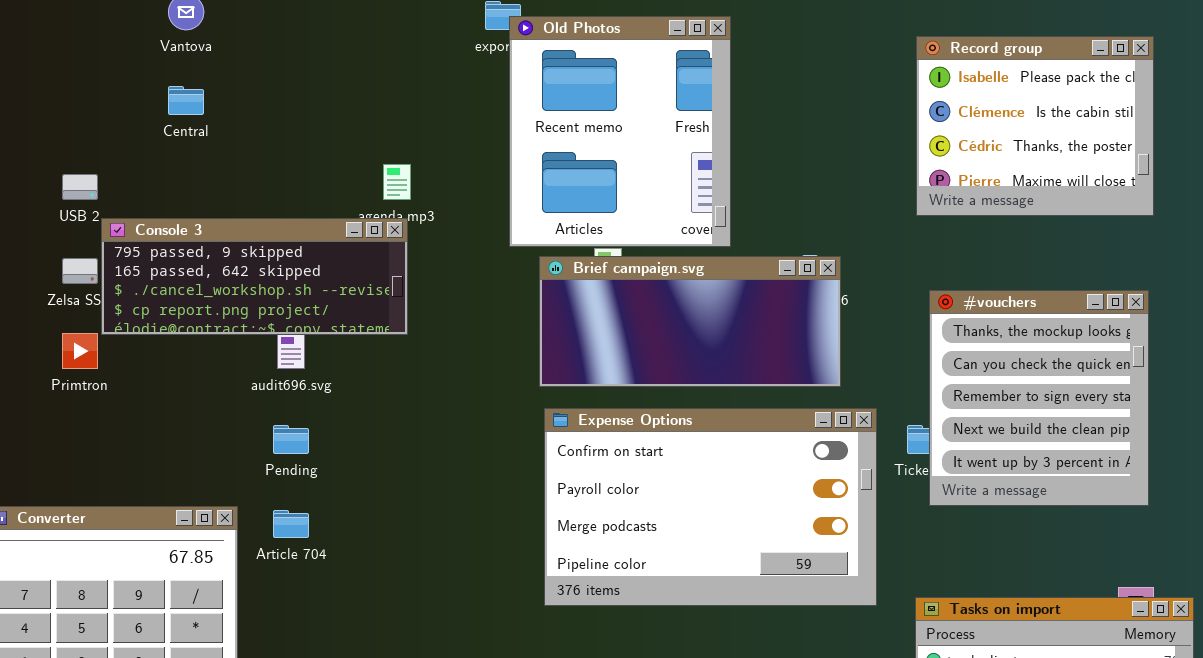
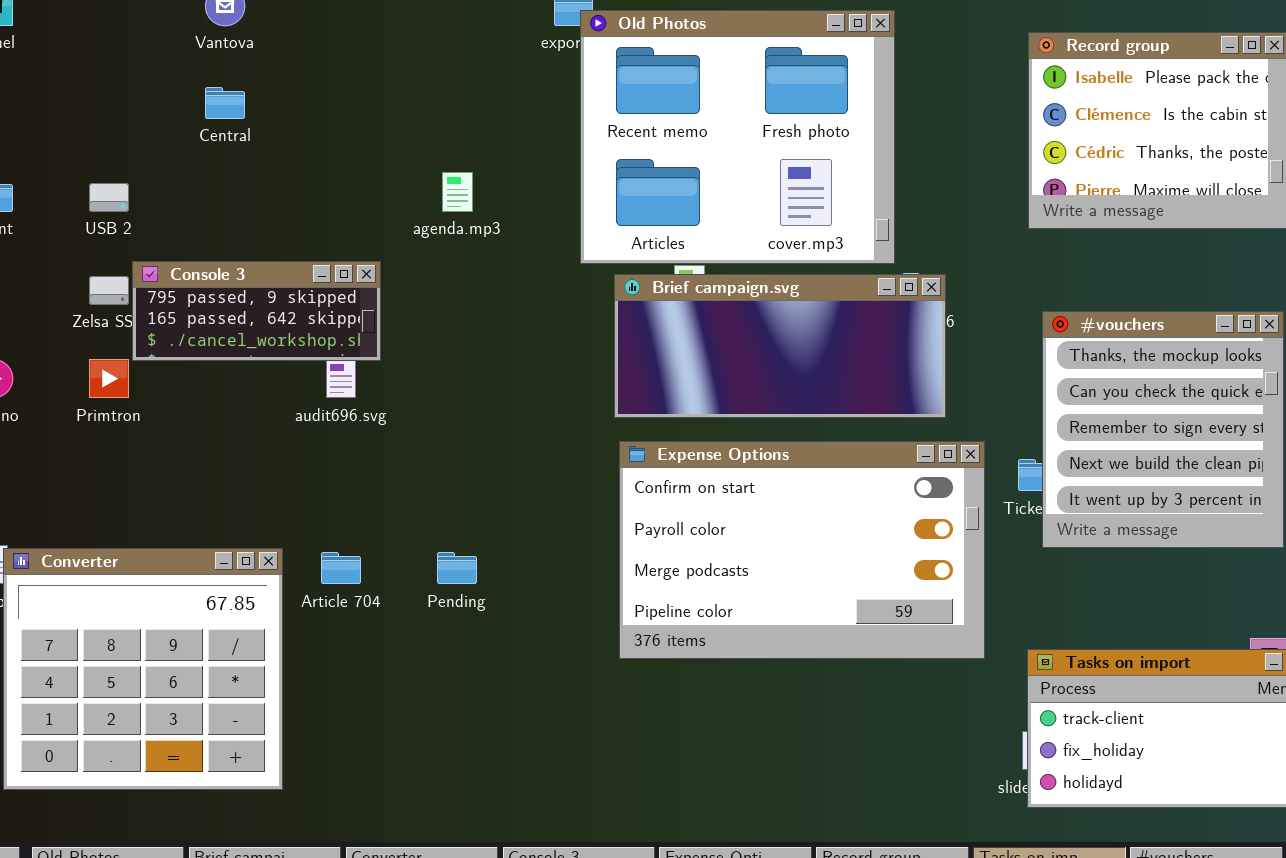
Old Photos: [509,16,731,247] -> [580,10,895,264], resized
Console 3: [101,218,408,335] -> [132,261,381,361], resized
Pending: [273,425,309,454] -> [437,552,477,584], moved

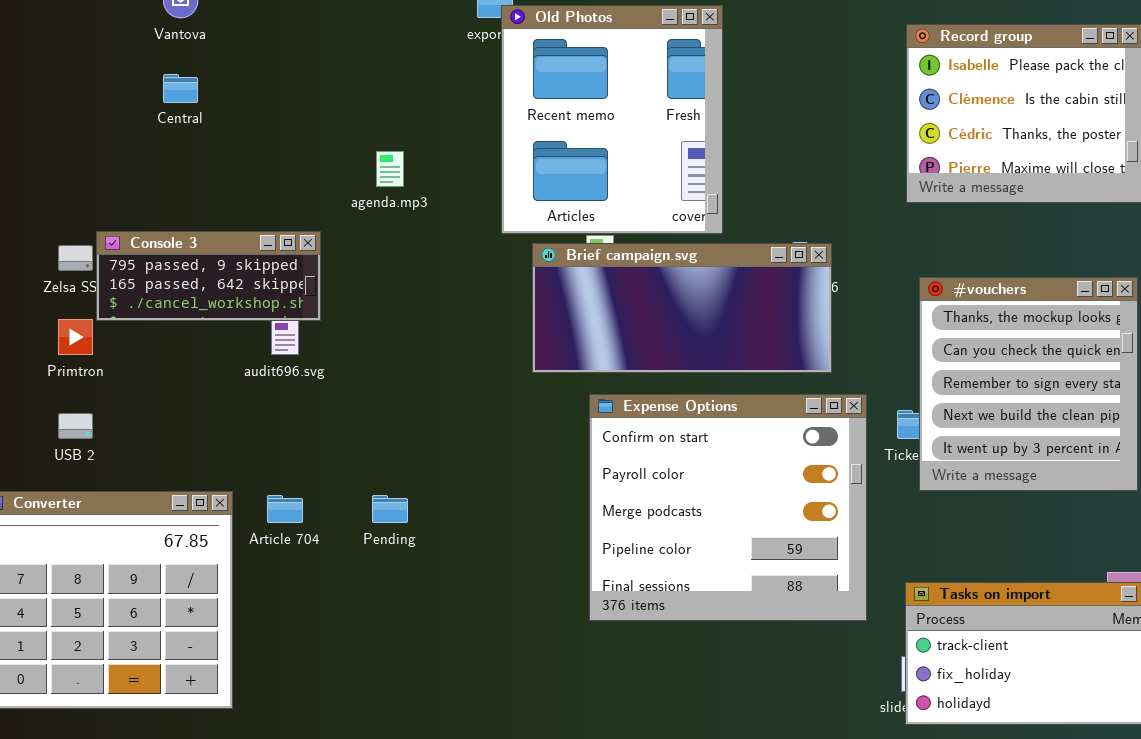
Old Photos: [580,10,895,264] -> [501,5,723,234], resized
USB 2: [89,183,129,212] -> [58,413,93,439], moved
Expense Options: [619,441,985,659] -> [589,394,867,621], resized

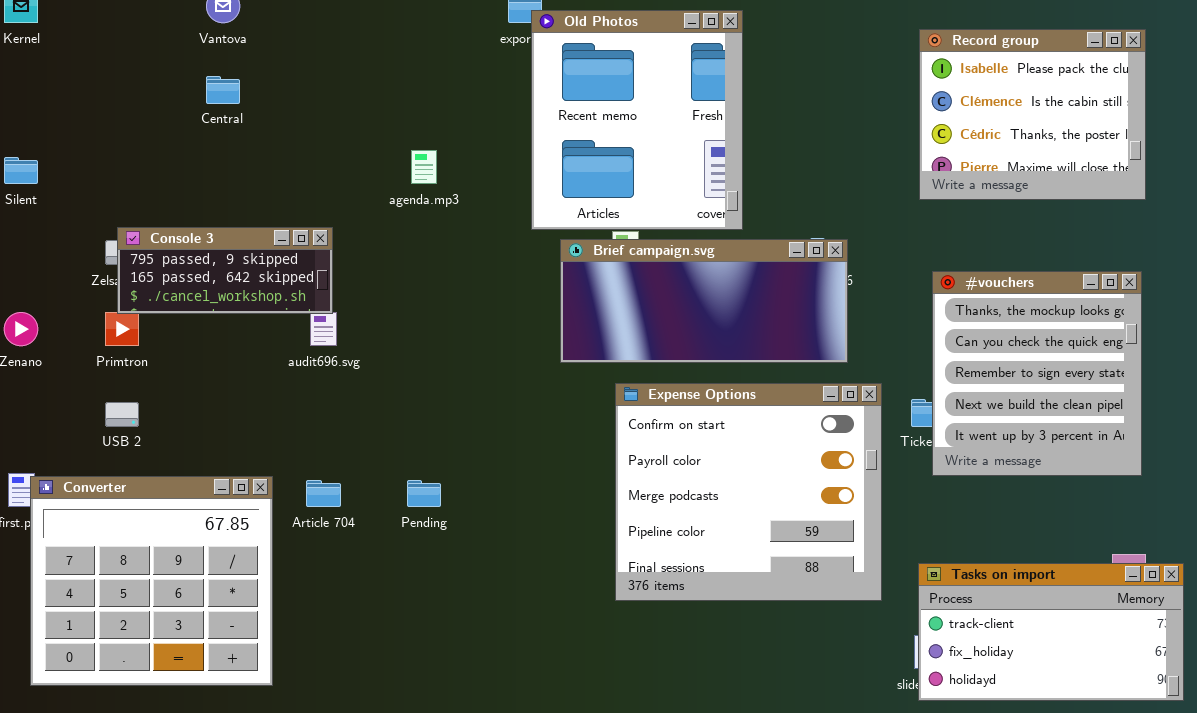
Console 3: [96,231,321,321] -> [117,227,333,314], moved

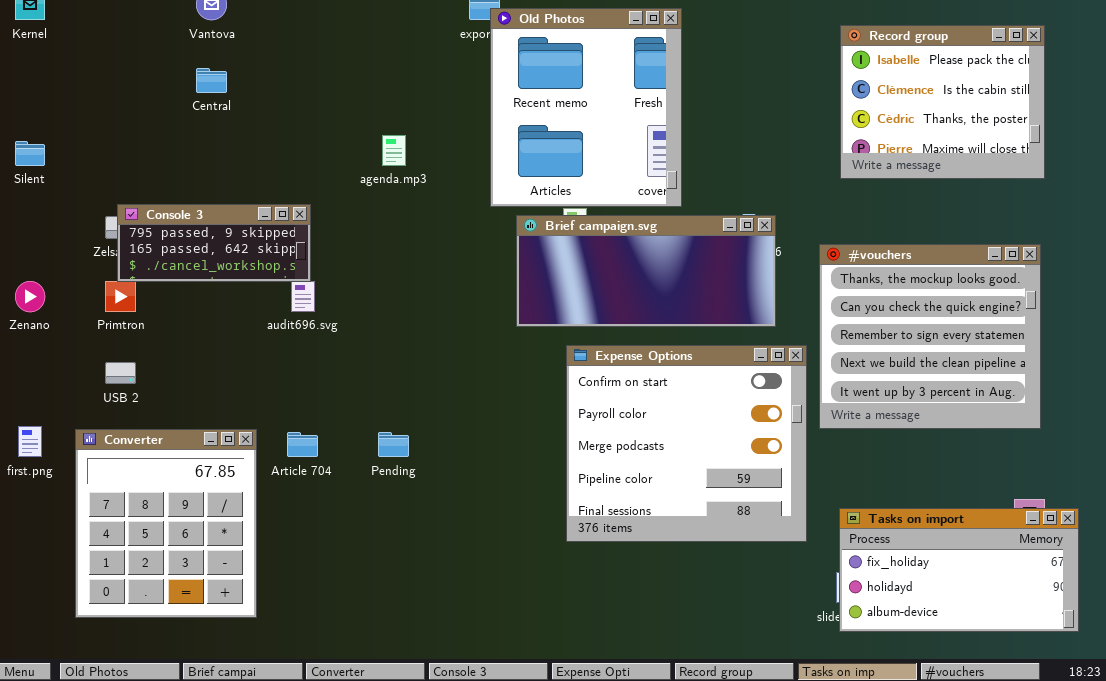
#vouchers: [932,271,1142,476] -> [819,244,1041,429], resized
Converter: [30,476,273,686] -> [75,429,257,618], resized
Tasks on import: [918,563,1184,701] -> [839,508,1079,632], scrolled down 1 row

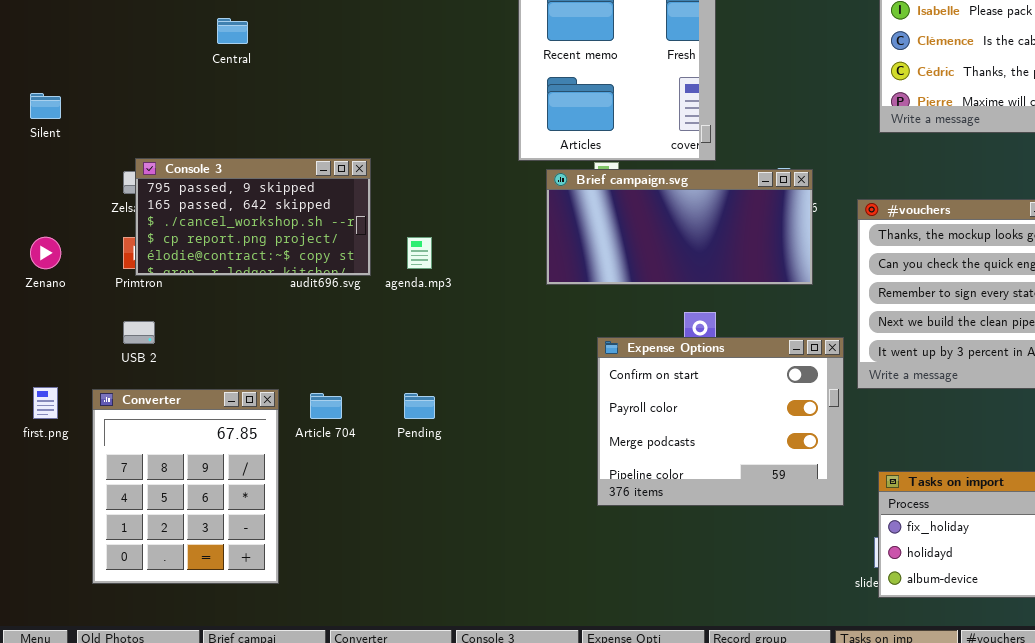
agenda.mp3: [382,135,406,166] -> [407,237,432,269], moved
Console 3: [117,204,311,282] -> [135,158,371,276], resized
Expense Options: [566,345,807,542] -> [597,337,844,506], resized

